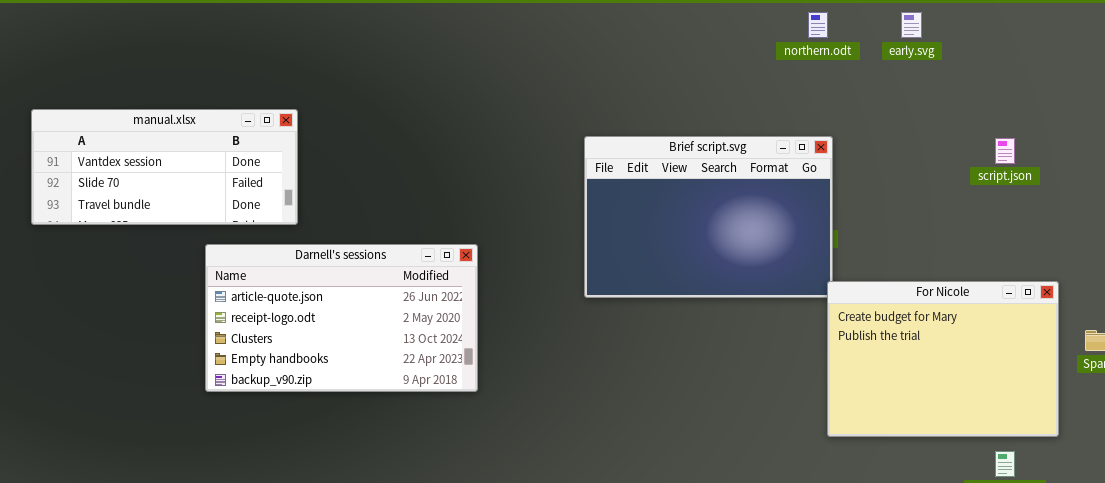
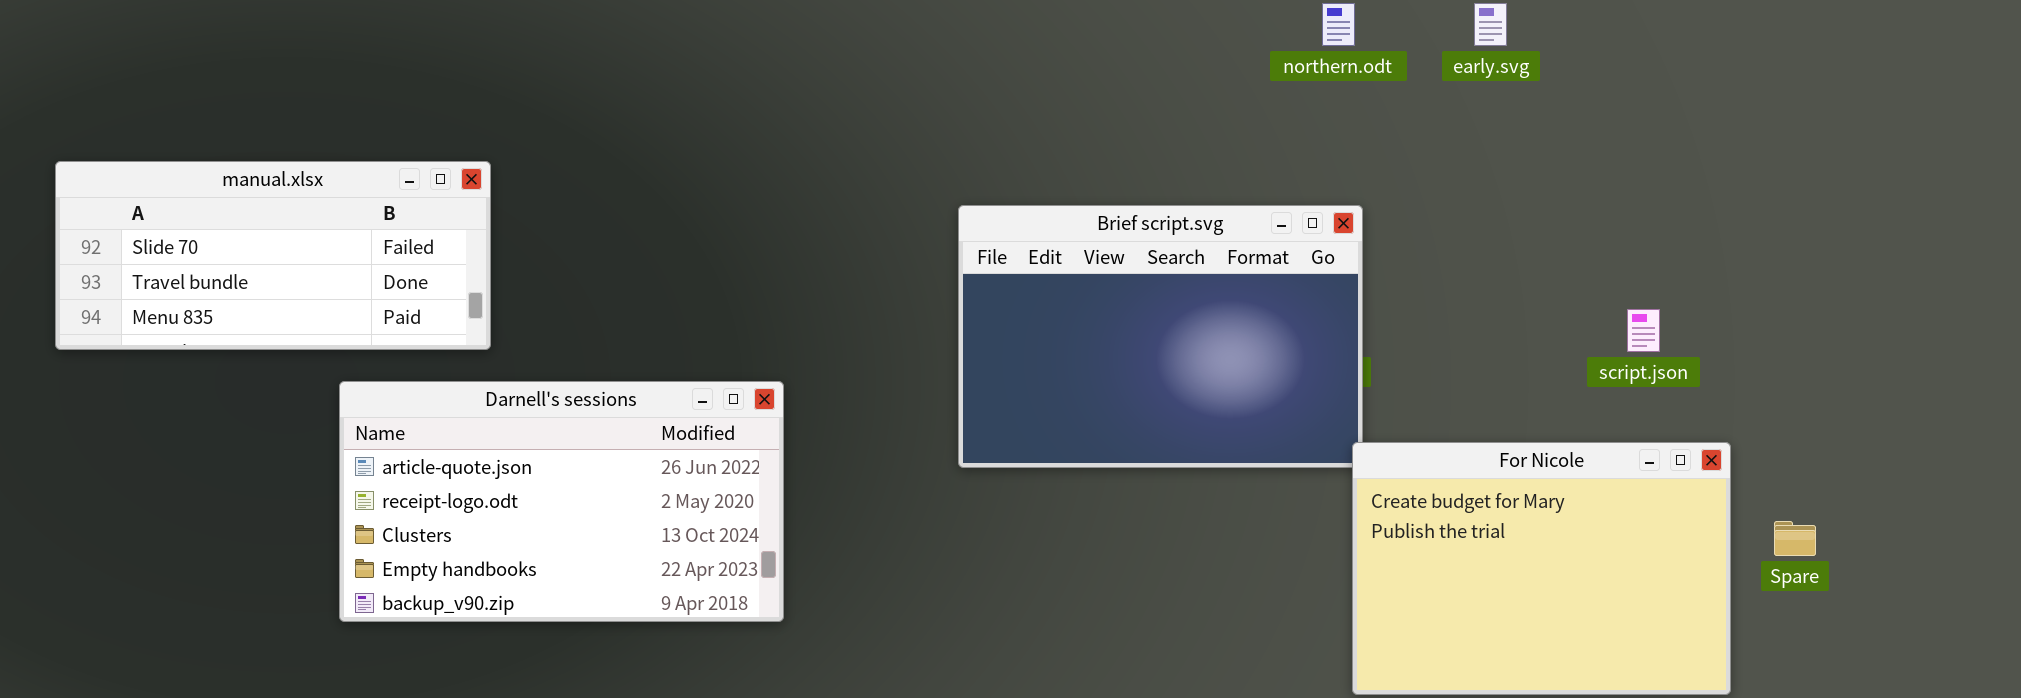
manual.xlsx: [31,109,298,225] -> [55,161,491,350], scrolled down 1 row
script.json: [995,138,1015,164] -> [1627,309,1660,352], moved

